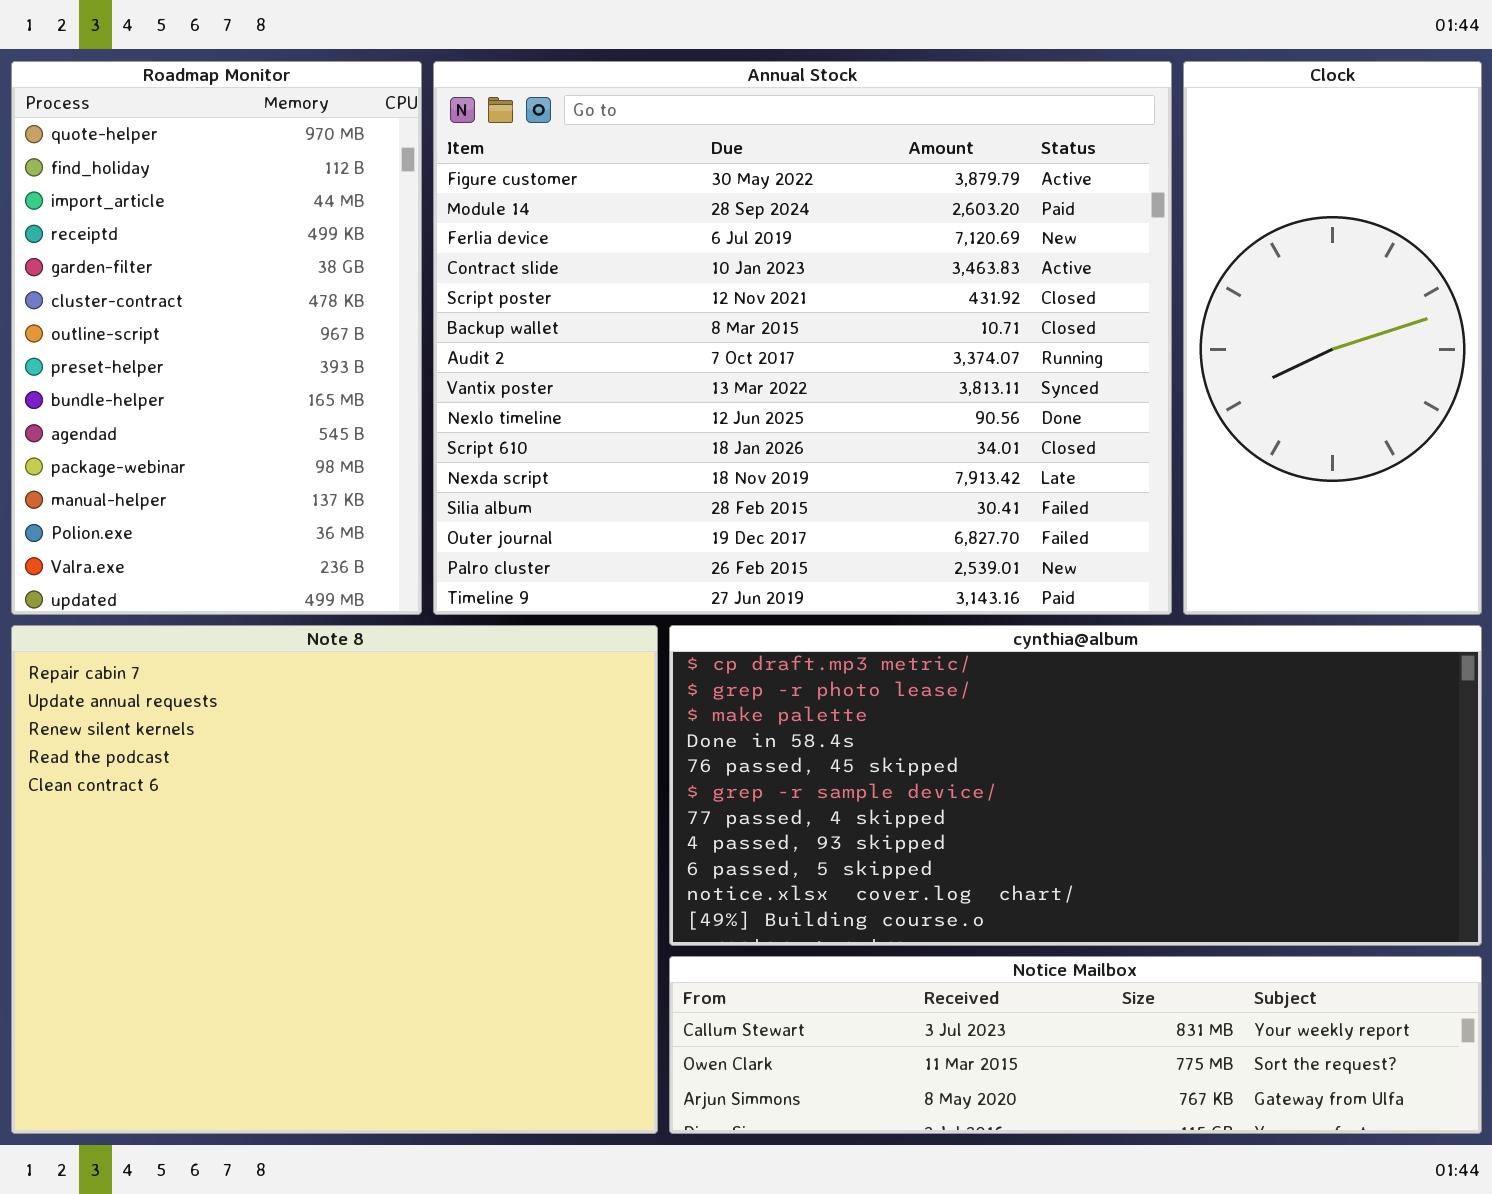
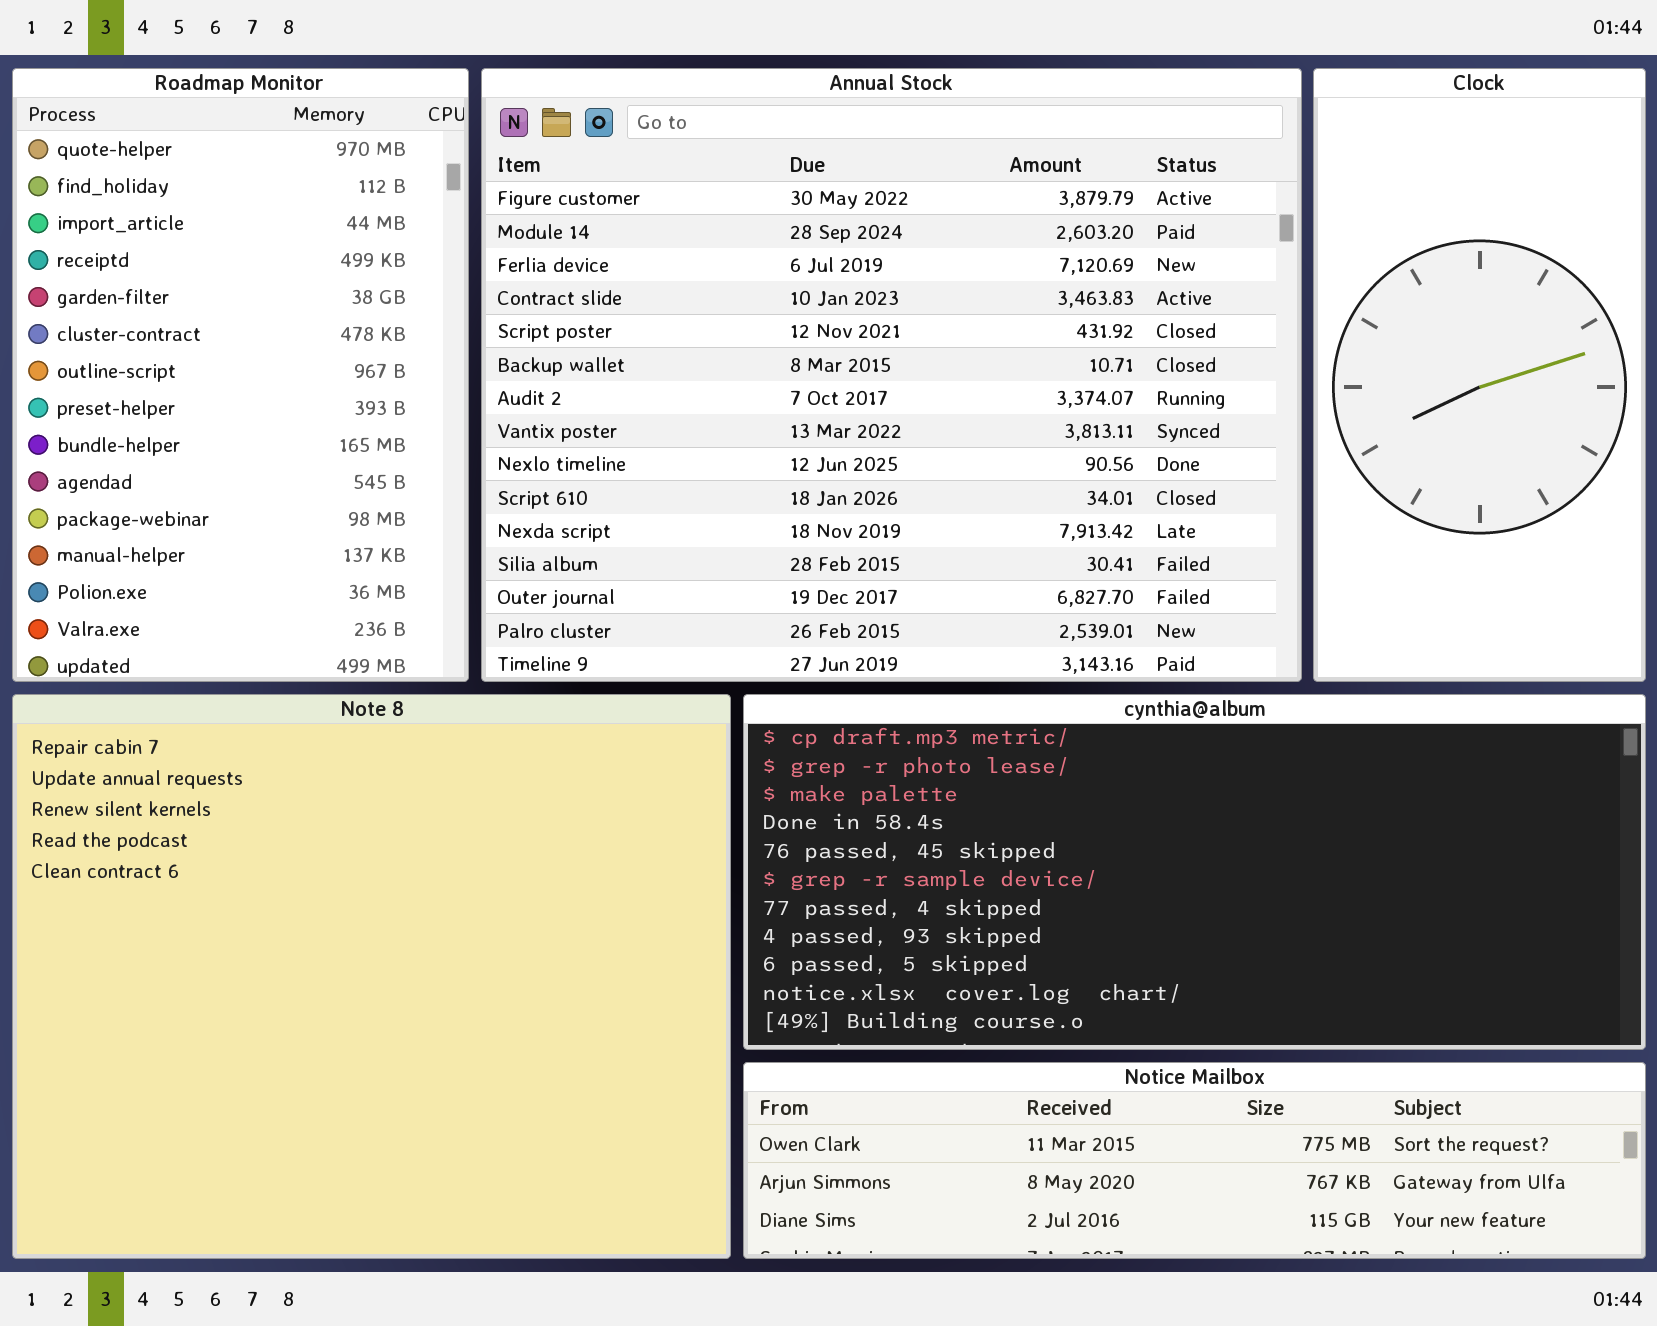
Notice Mailbox: [669,956,1482,1134] -> [743,1062,1646,1259], scrolled down 1 row

